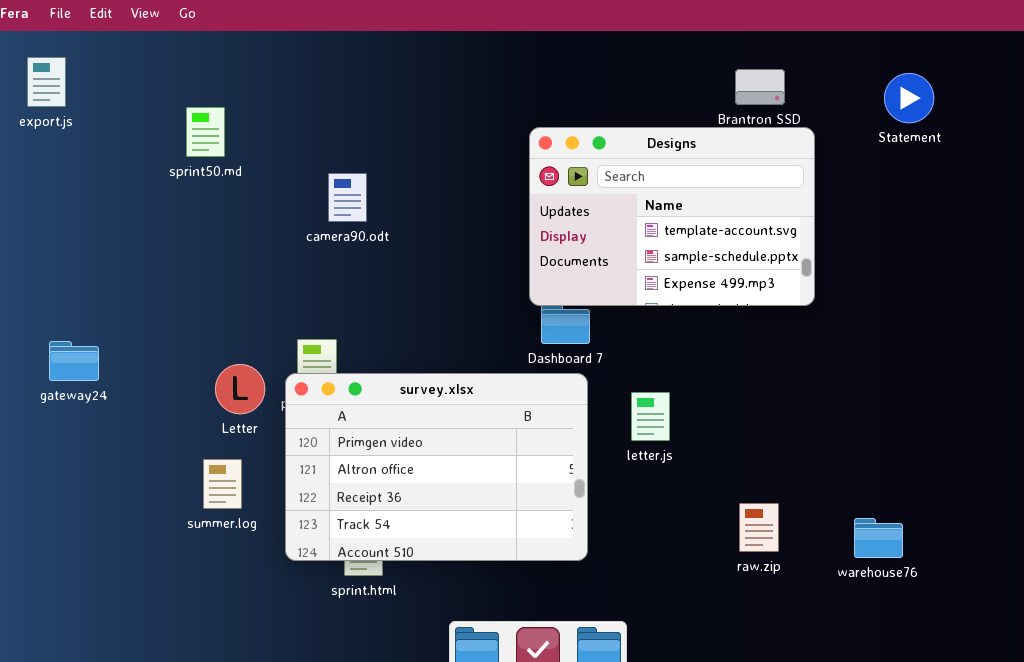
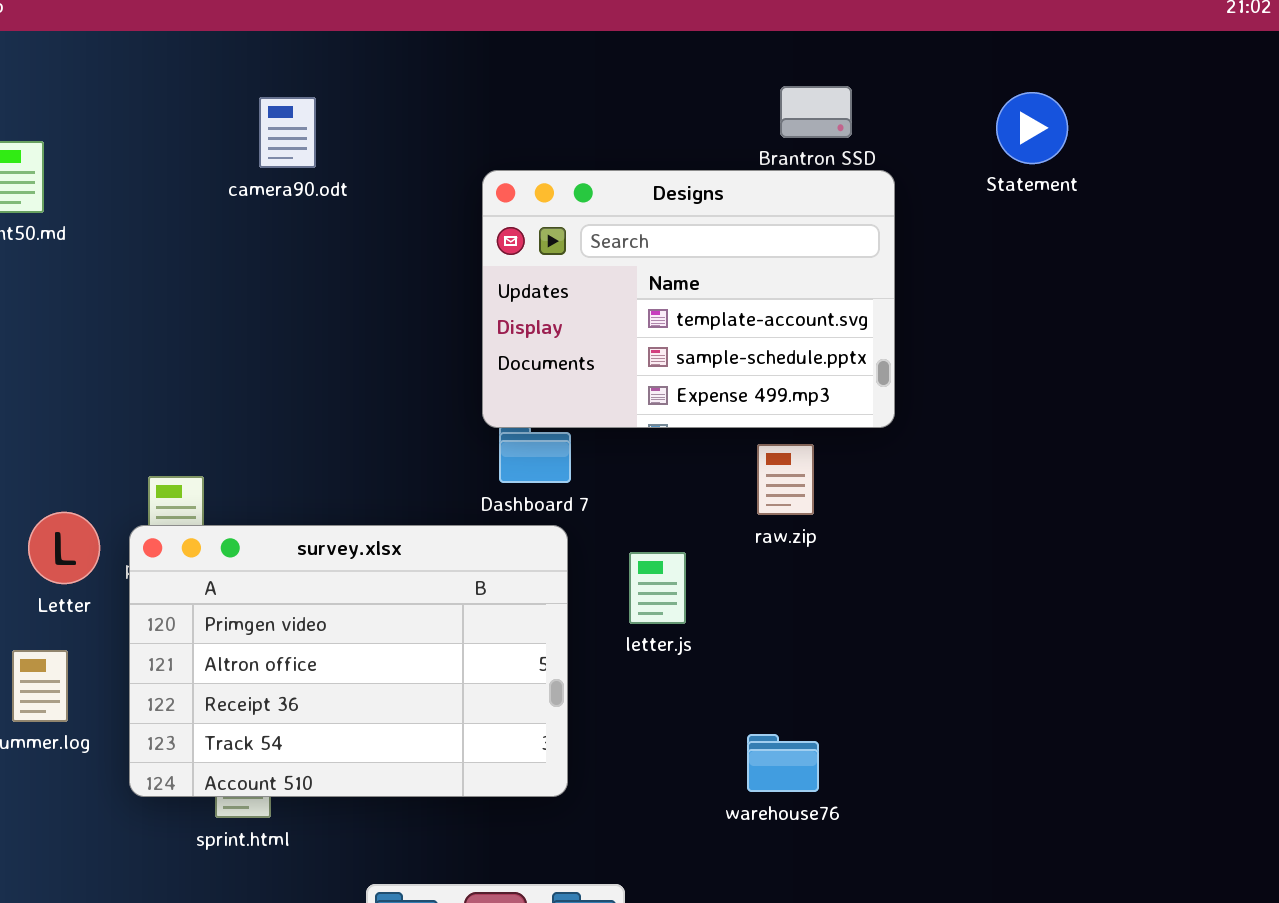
camera90.odt: [328,173,367,222] -> [259,97,316,168], moved
raw.zip: [739,503,779,552] -> [757,444,814,515], moved
warehouse76: [854,518,903,558] -> [747,734,819,792], moved

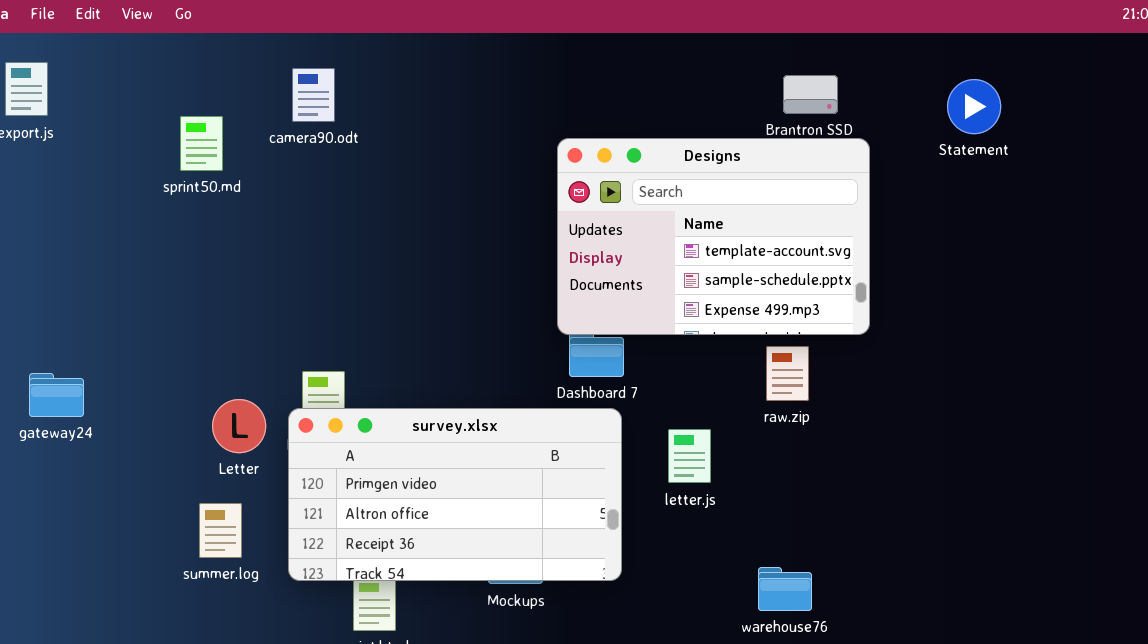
camera90.odt: [259,97,316,168] -> [292,68,335,122], moved
survey.xlsx: [129,525,568,797] -> [288,408,622,581], resized

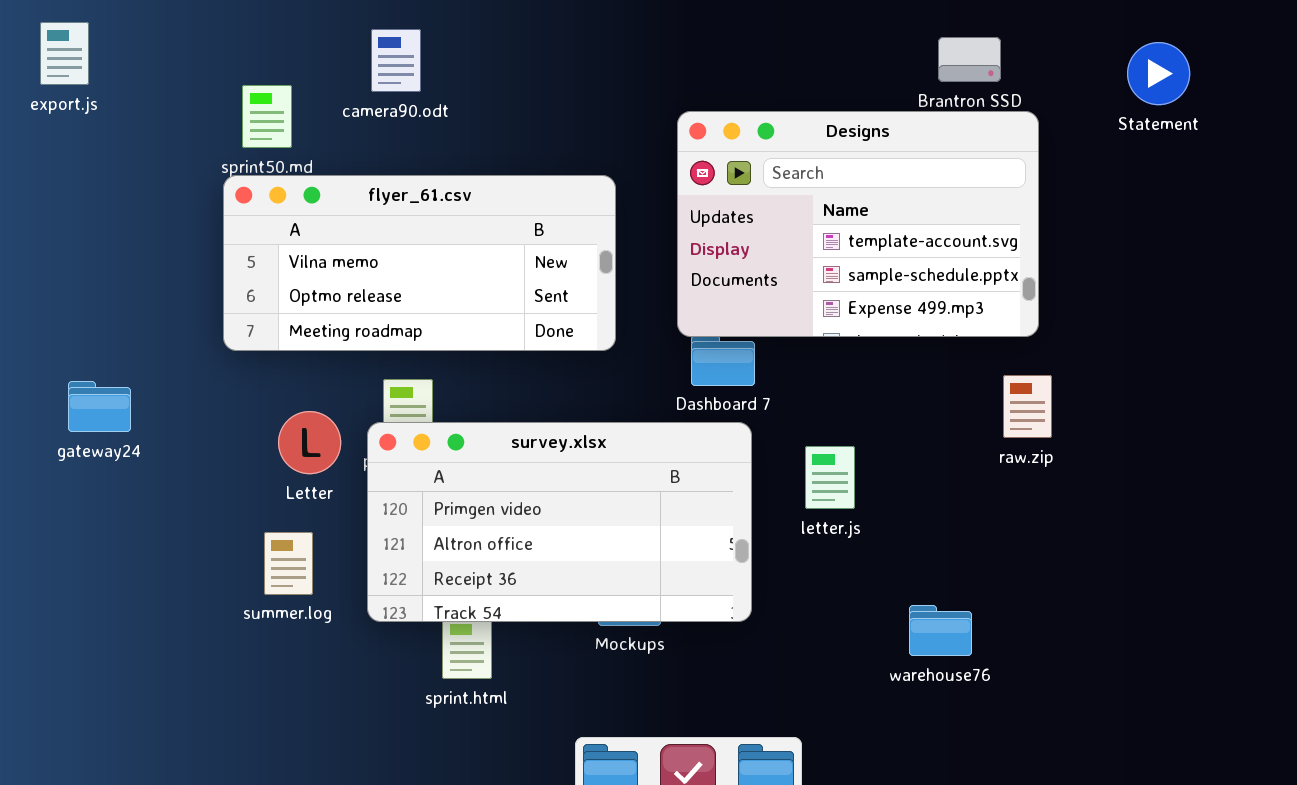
flyer_61.csv: none -> [223,175,616,351], opened
raw.zip: [766,346,809,401] -> [1003,375,1052,438], moved

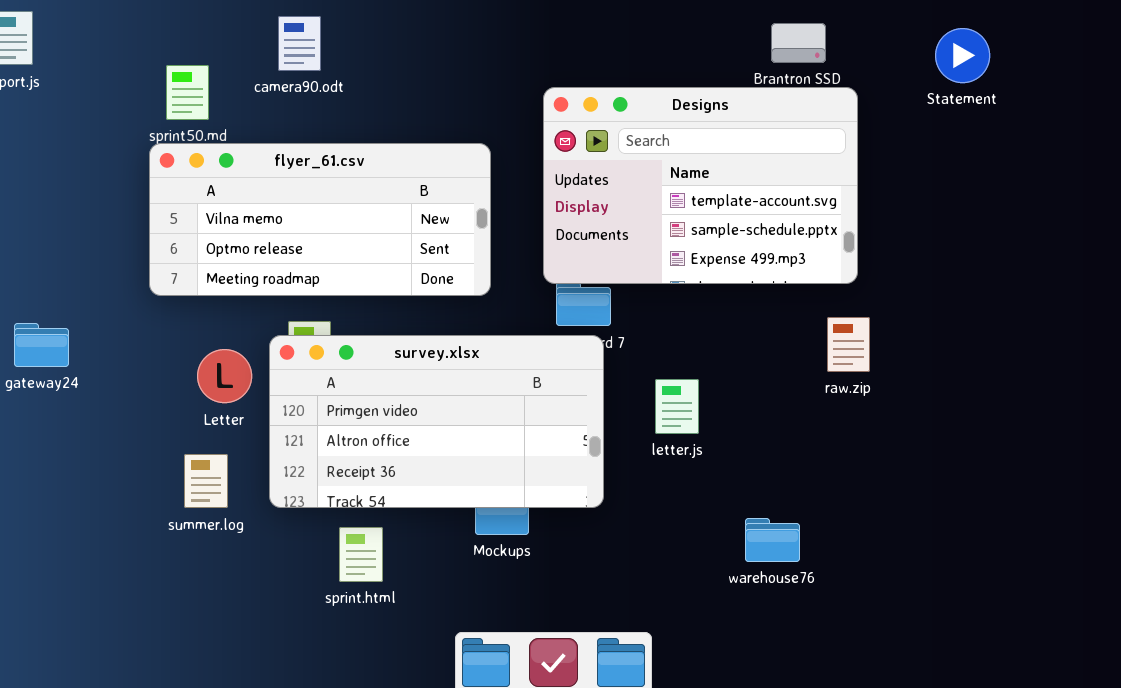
survey.xlsx: [367,422,752,622] -> [269,335,604,508], moved

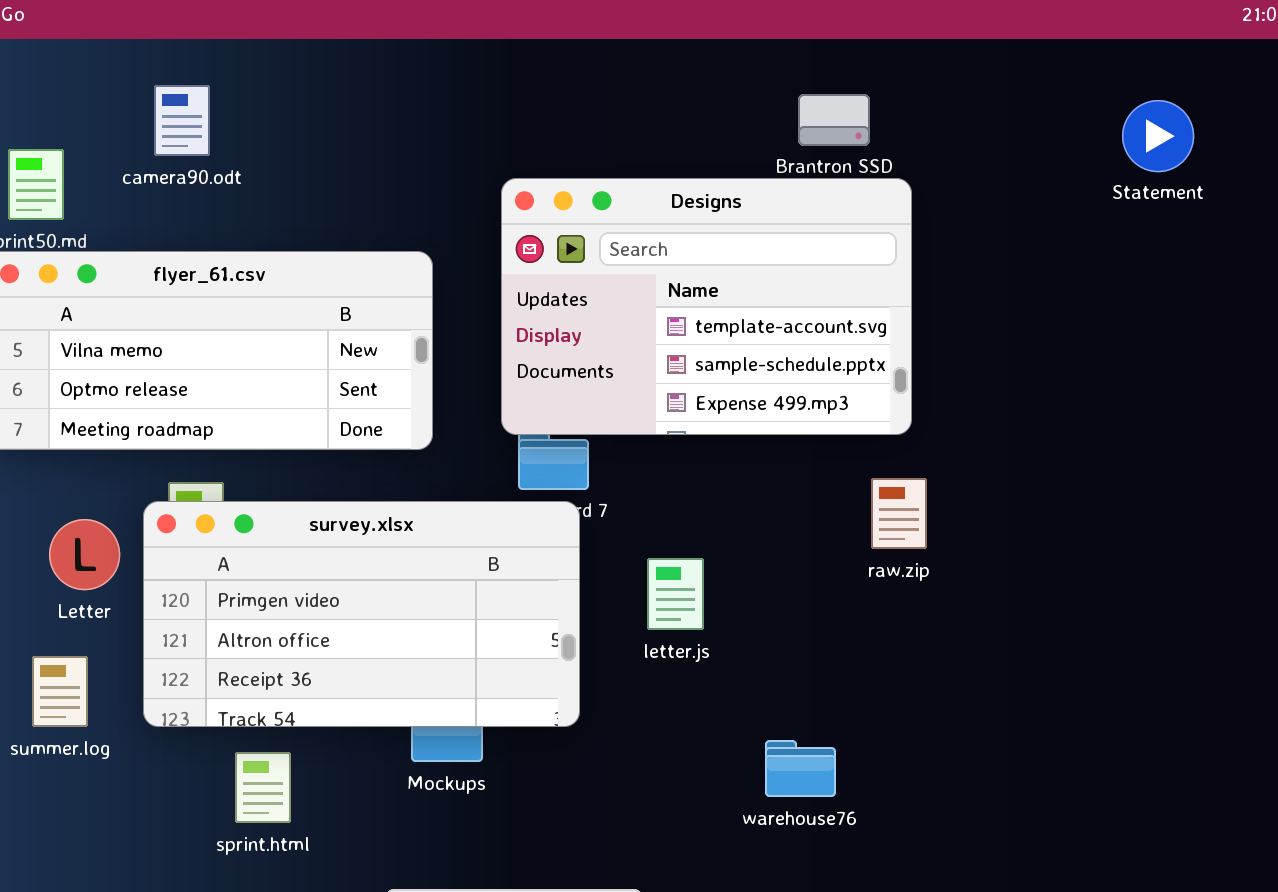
Statement: [935,28,990,83] -> [1122,100,1194,172], moved

